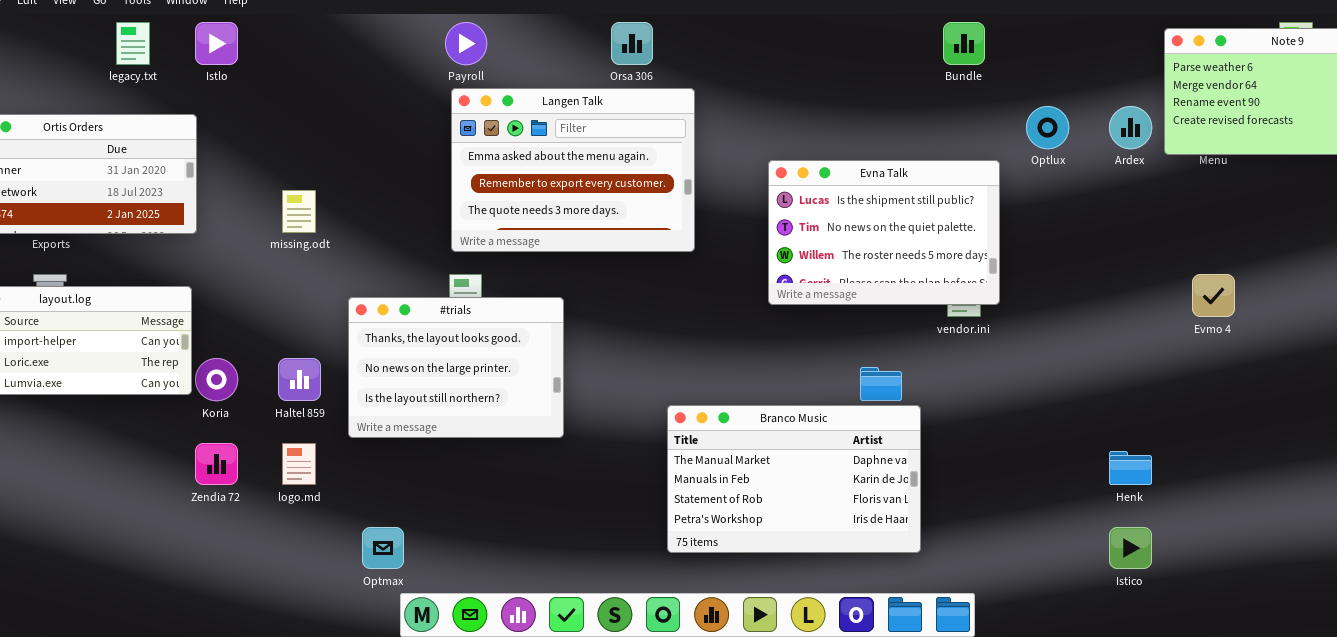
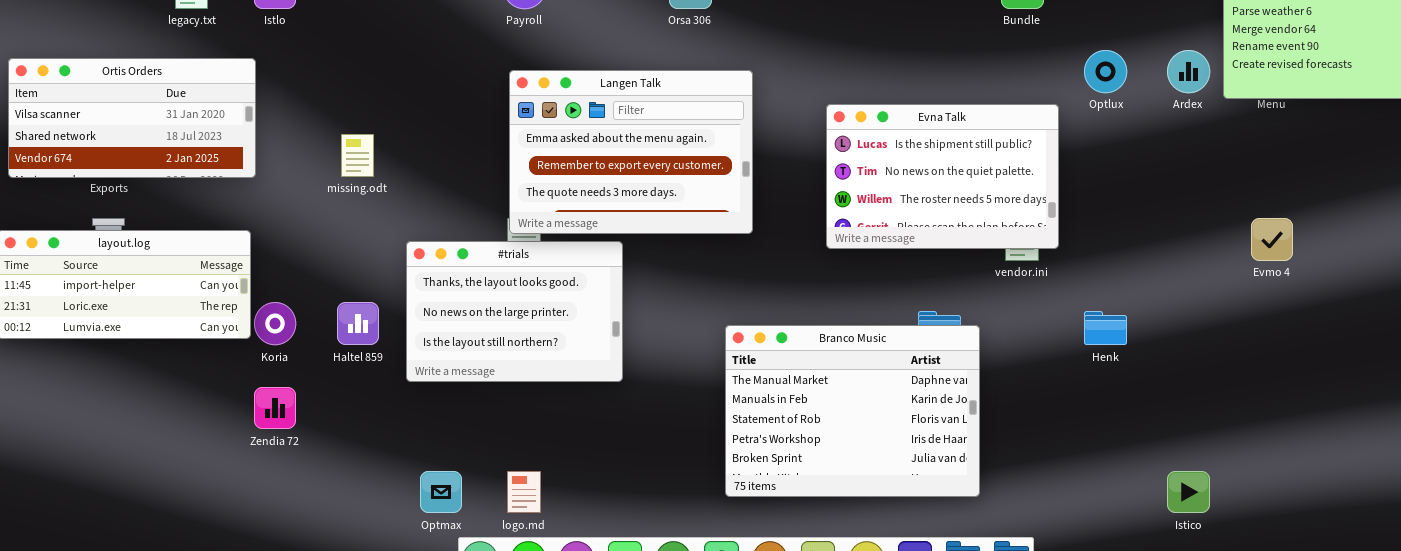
Langen Talk: [451,88,695,252] -> [509,70,753,234], moved
Branco Music: [667,405,921,553] -> [725,325,980,497], resized
logo.md: [282,443,316,485] -> [507,471,541,513], moved
Henk: [1109,451,1152,485] -> [1084,311,1127,345], moved

